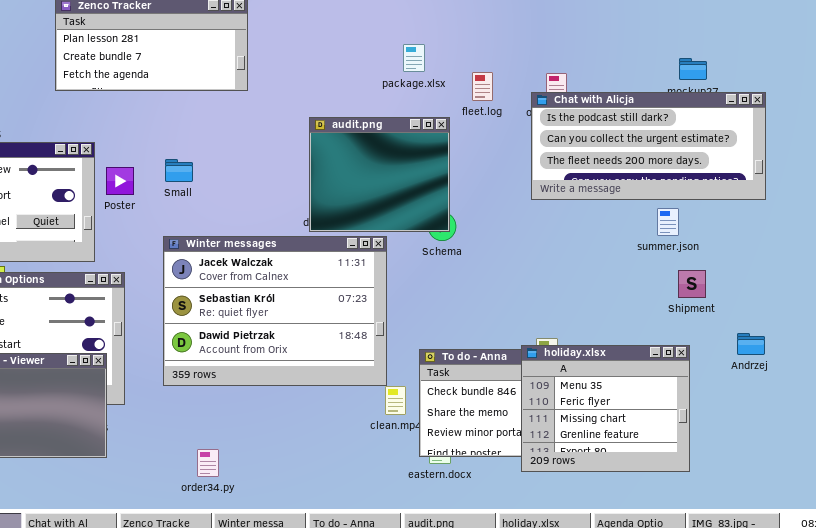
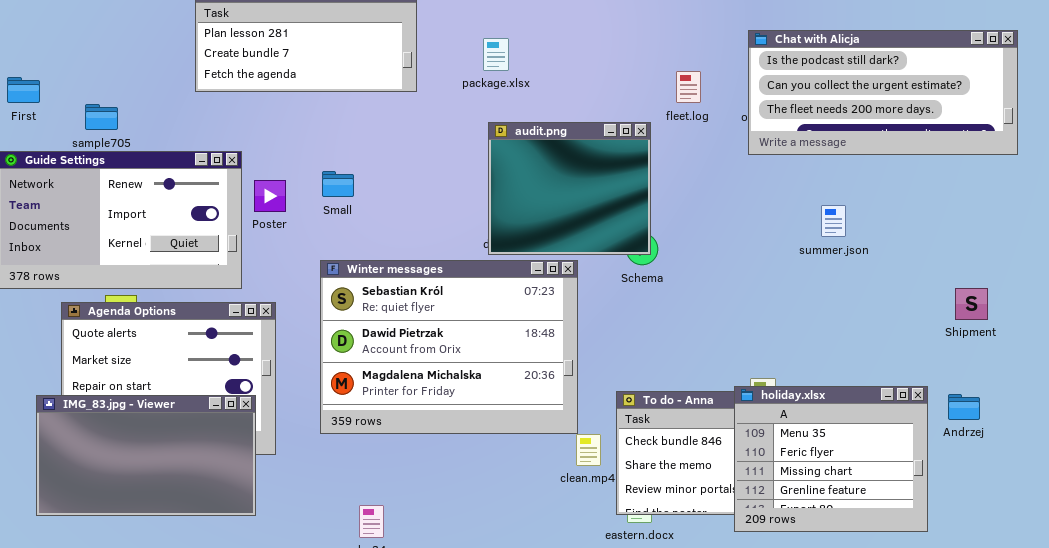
package.xlsx: [403,44,425,72] -> [483,38,509,71], moved
Chat with Alicja: [531,92,766,200] -> [748,30,1018,155], moved
summer.json: [657,208,679,236] -> [821,205,846,237], moved
Winter messages: [163,236,387,386] -> [320,260,578,434], scrolled down 1 row
Shipment: [678,270,706,298] -> [955,288,988,320], moved
Andrzej: [737,333,765,355] -> [948,394,980,420], moved

